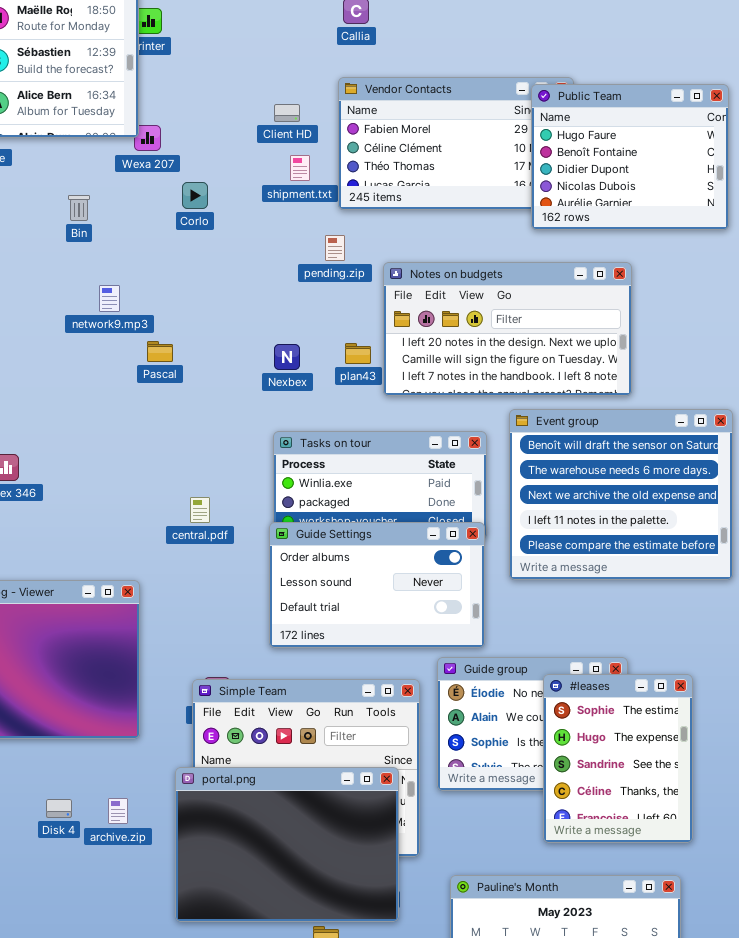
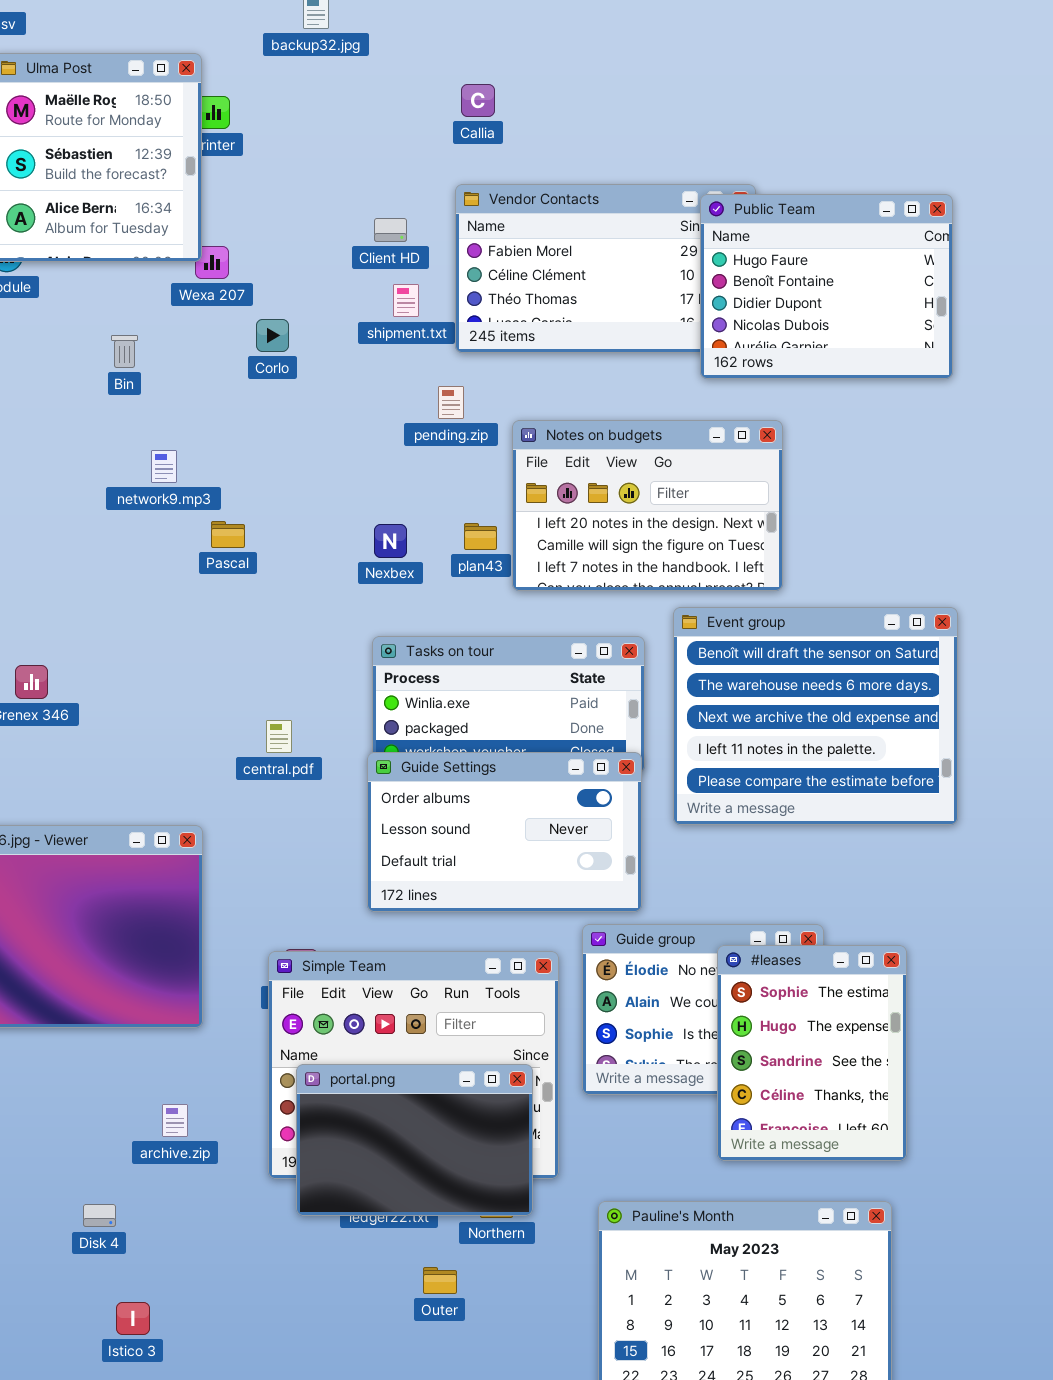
Notes on budgets: [383,262,632,396] -> [512,420,783,591], resized
portal.png: [175,767,399,922] -> [296,1064,533,1216], resized
Disk 4: [46,799,72,818] -> [83,1204,116,1227], moved

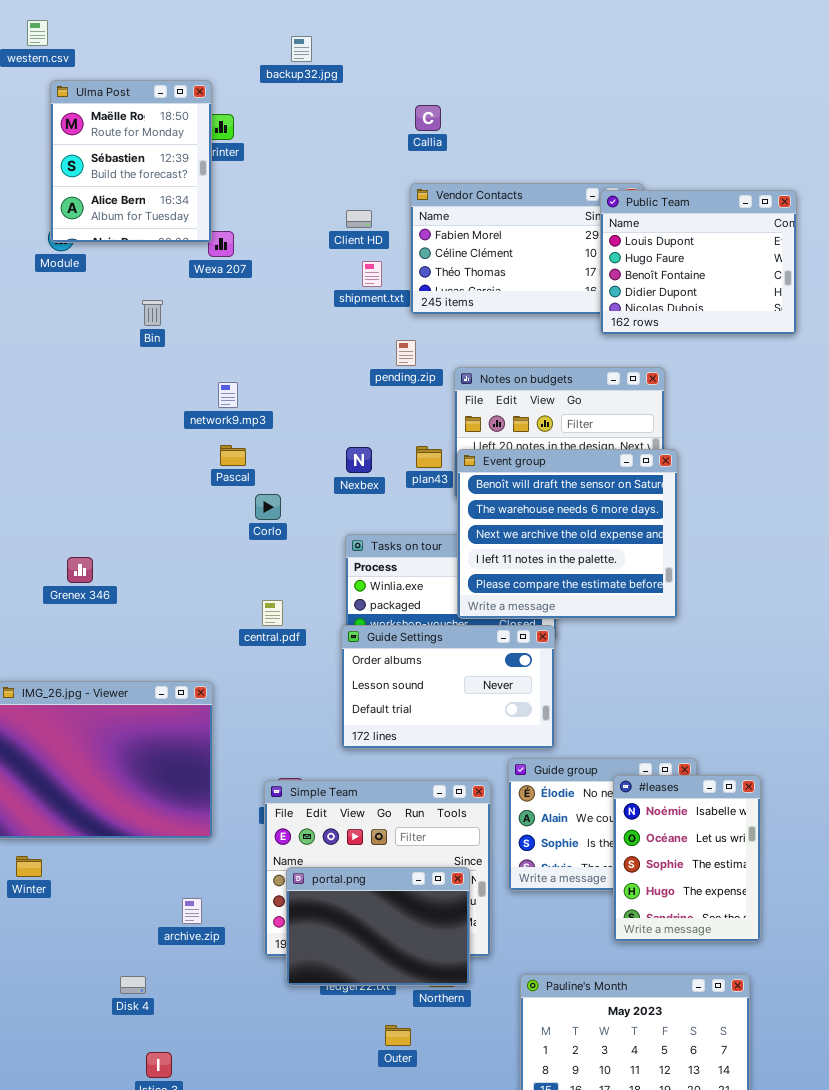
Public Team: [700,194,953,379] -> [600,190,797,335], scrolled up 1 row
Corlo: [256,319,289,352] -> [255,494,281,520], moved
network9.mp3: [151,450,177,483] -> [218,382,238,408], moved
Event group: [673,607,958,825] -> [457,449,678,619], moved
#leases: [717,945,907,1161] -> [613,775,761,942], scrolled up 2 rows

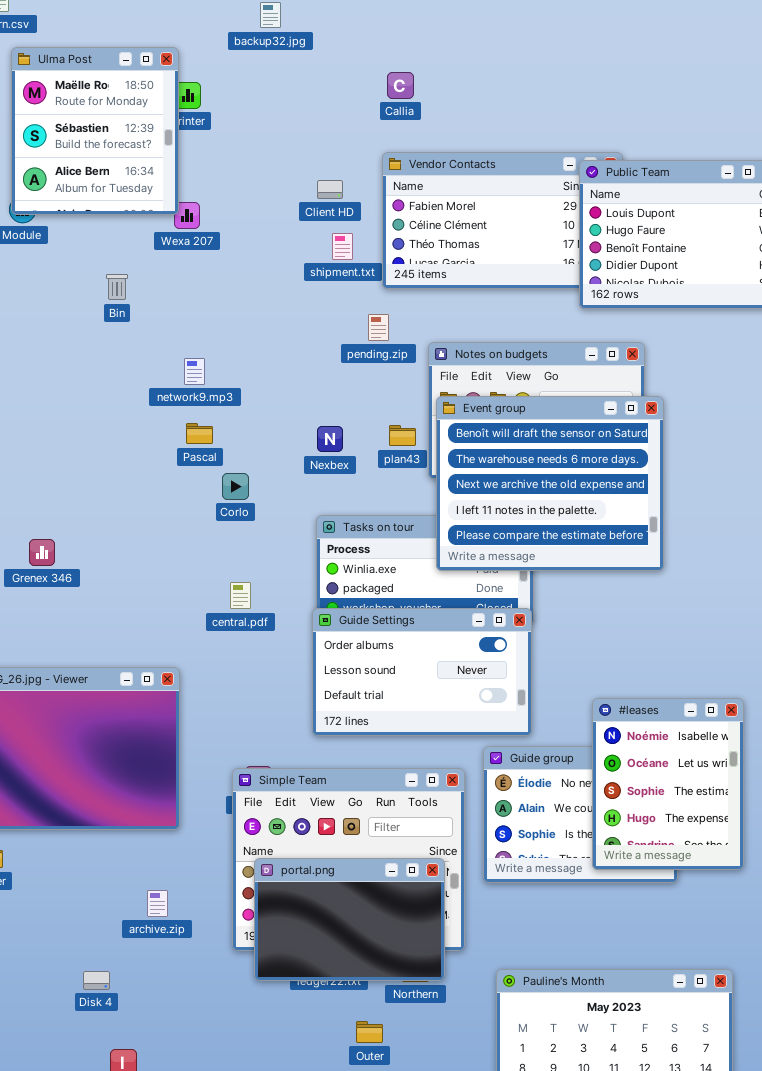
Event group: [457,449,678,619] -> [436,396,664,571], moved
#leases: [613,775,761,942] -> [592,698,744,870], moved

